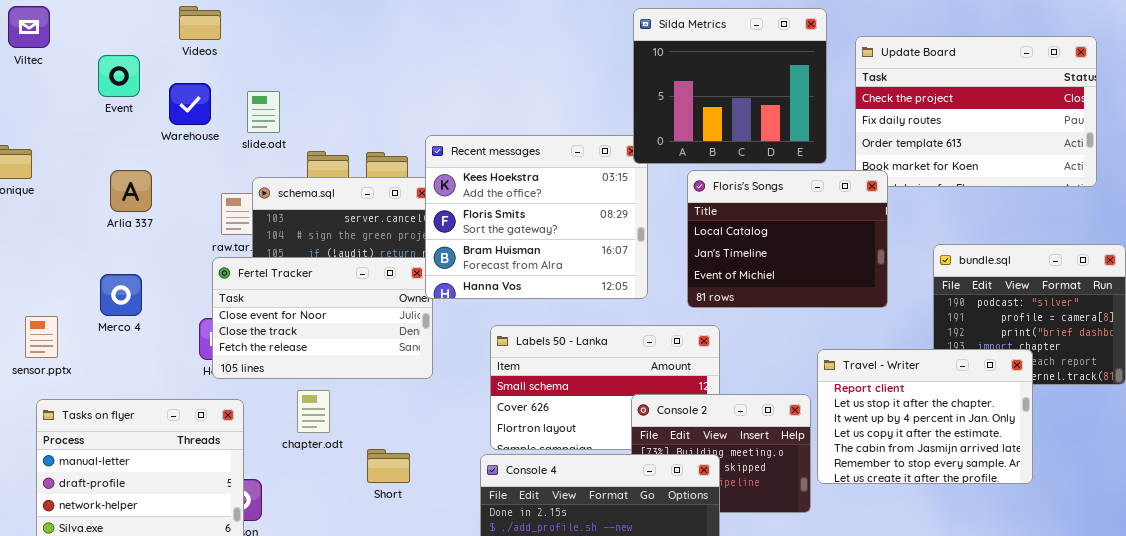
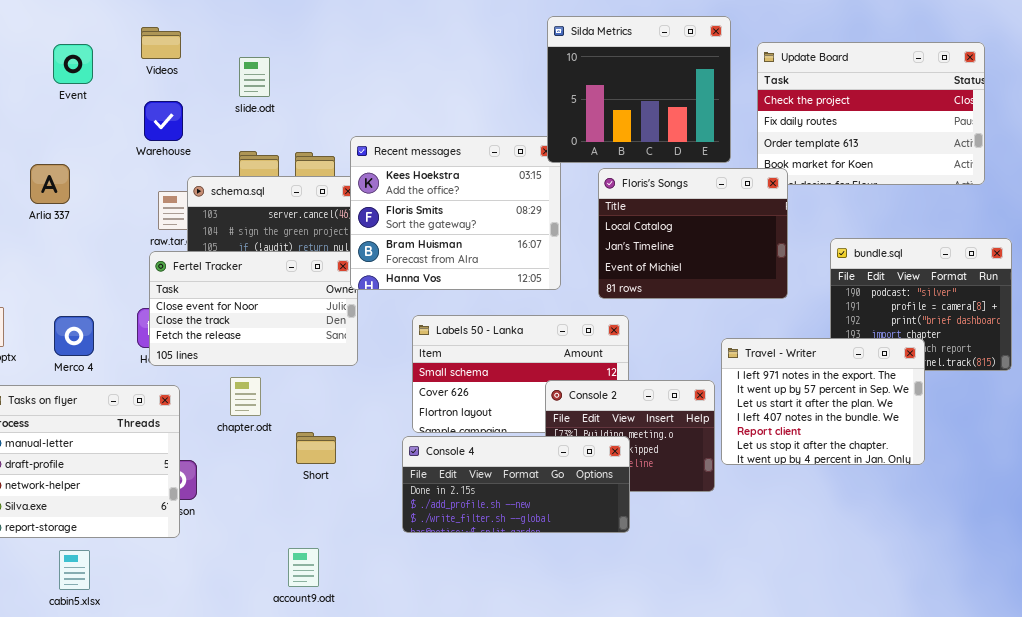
Videos: [179,6,221,40] -> [141,27,181,59], moved
Event: [98,55,140,97] -> [53,44,93,84], moved
Warehouse: [169,83,211,125] -> [144,101,183,141], moved
slide.odt: [247,91,280,133] -> [239,57,270,97], moved
Arlia 337: [110,170,152,212] -> [30,164,70,204], moved
Merco 4: [100,274,142,316] -> [54,316,94,356], moved
Travel - Writer: [817,349,1033,484] -> [721,338,925,465], scrolled up 4 rows

